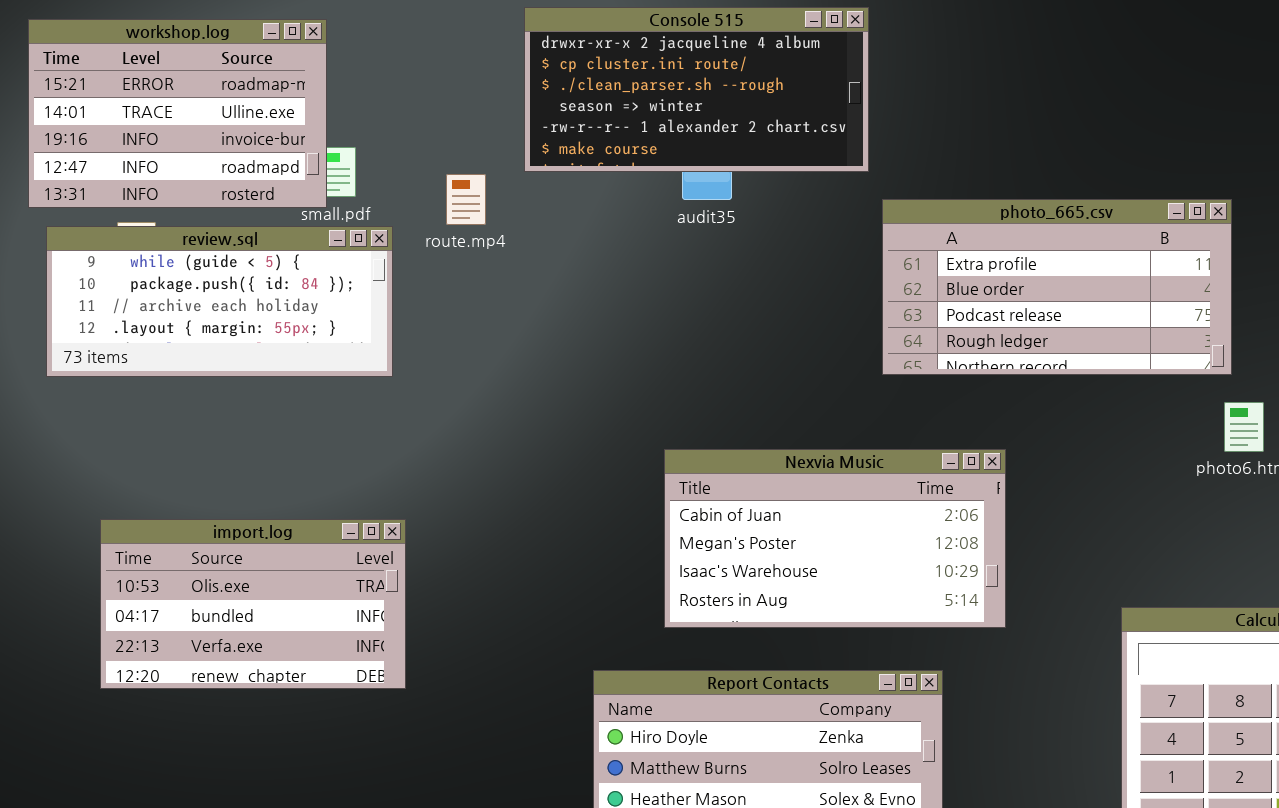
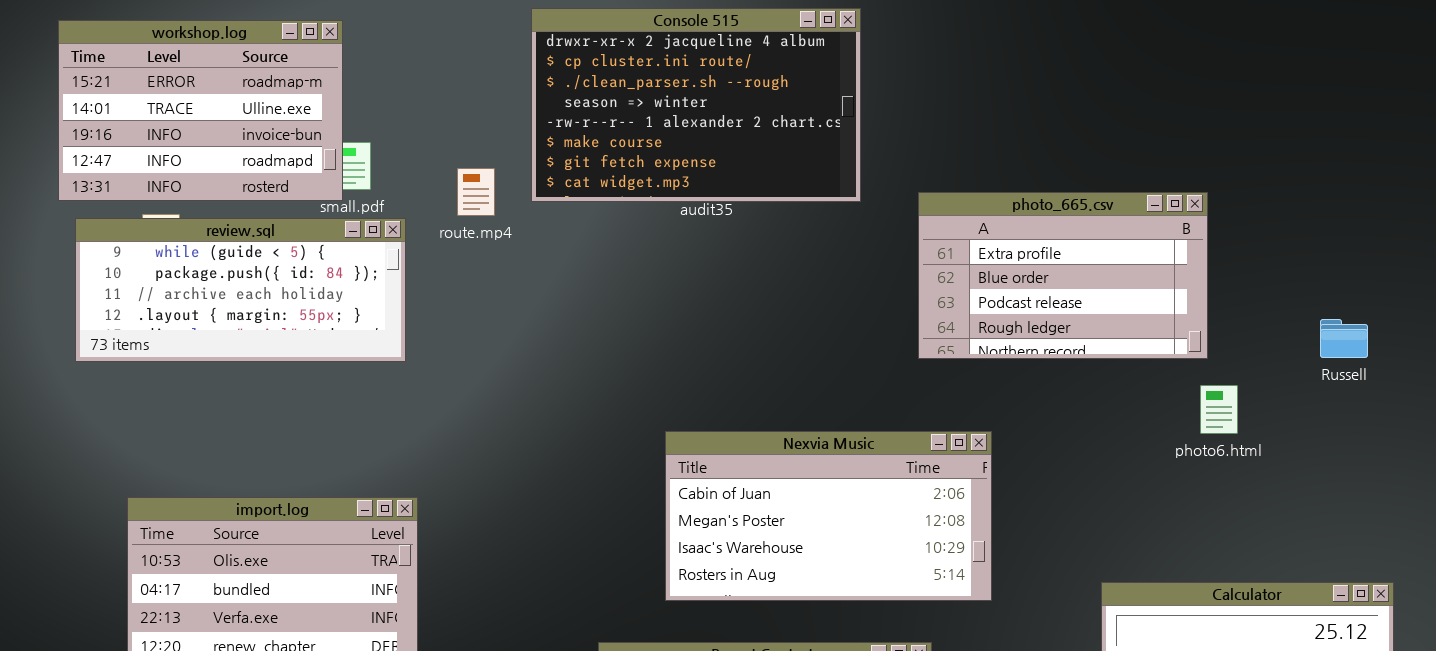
Console 515: [524,7,869,172] -> [531,8,861,202], resized
photo_665.csv: [882,199,1232,375] -> [918,192,1208,359], resized

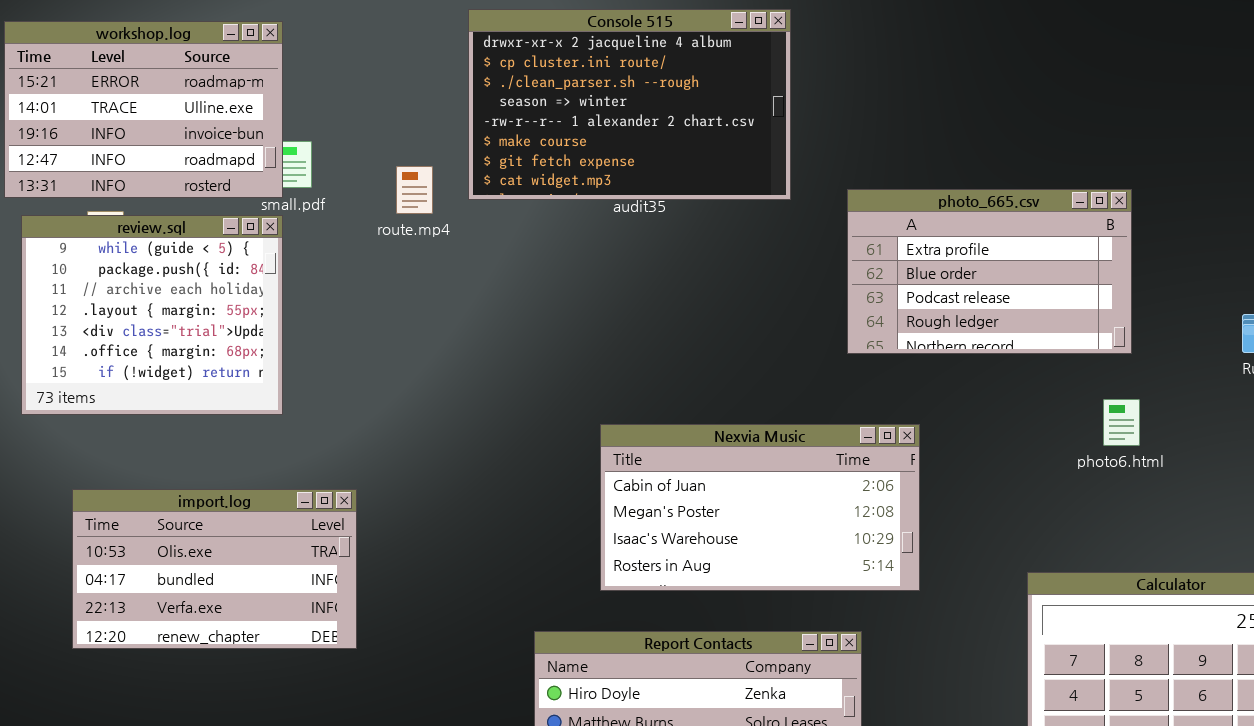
review.sql: [75,218,406,362] -> [21,215,283,415], resized
photo6.html: [1200,385,1238,434] -> [1103,399,1140,446], moved

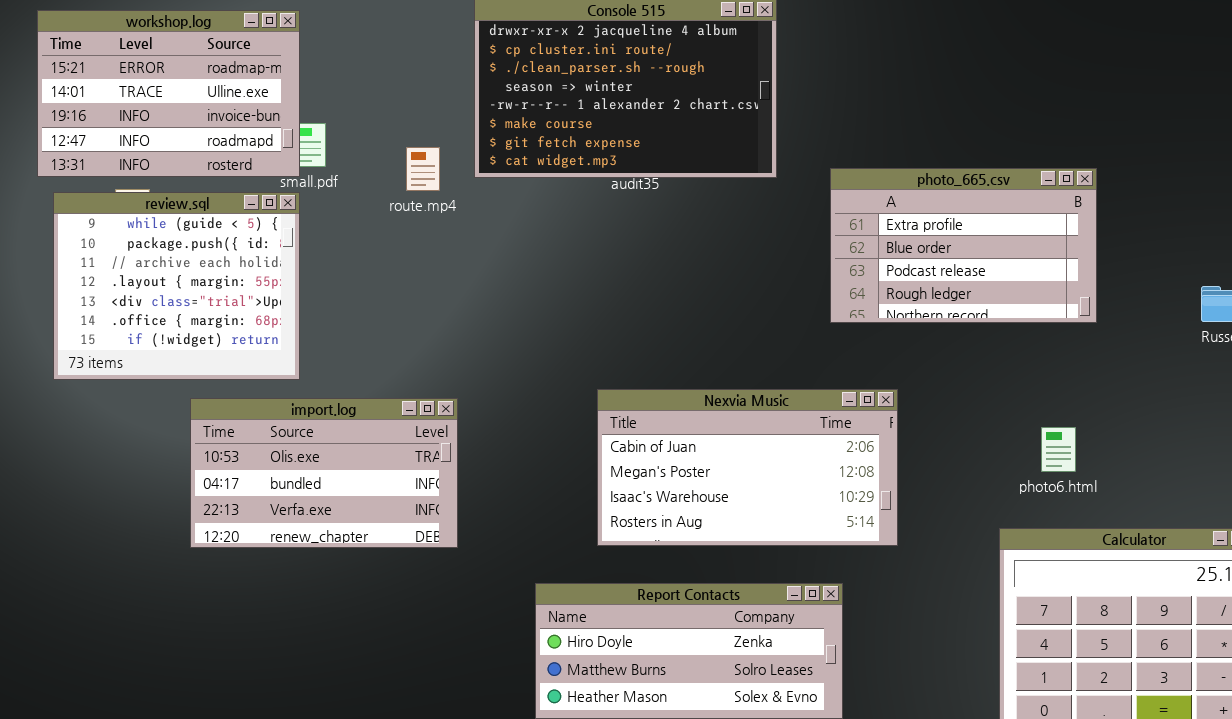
photo6.html: [1103,399,1140,446] -> [1041,427,1076,472], moved
import.log: [72,489,357,649] -> [190,398,458,548], moved

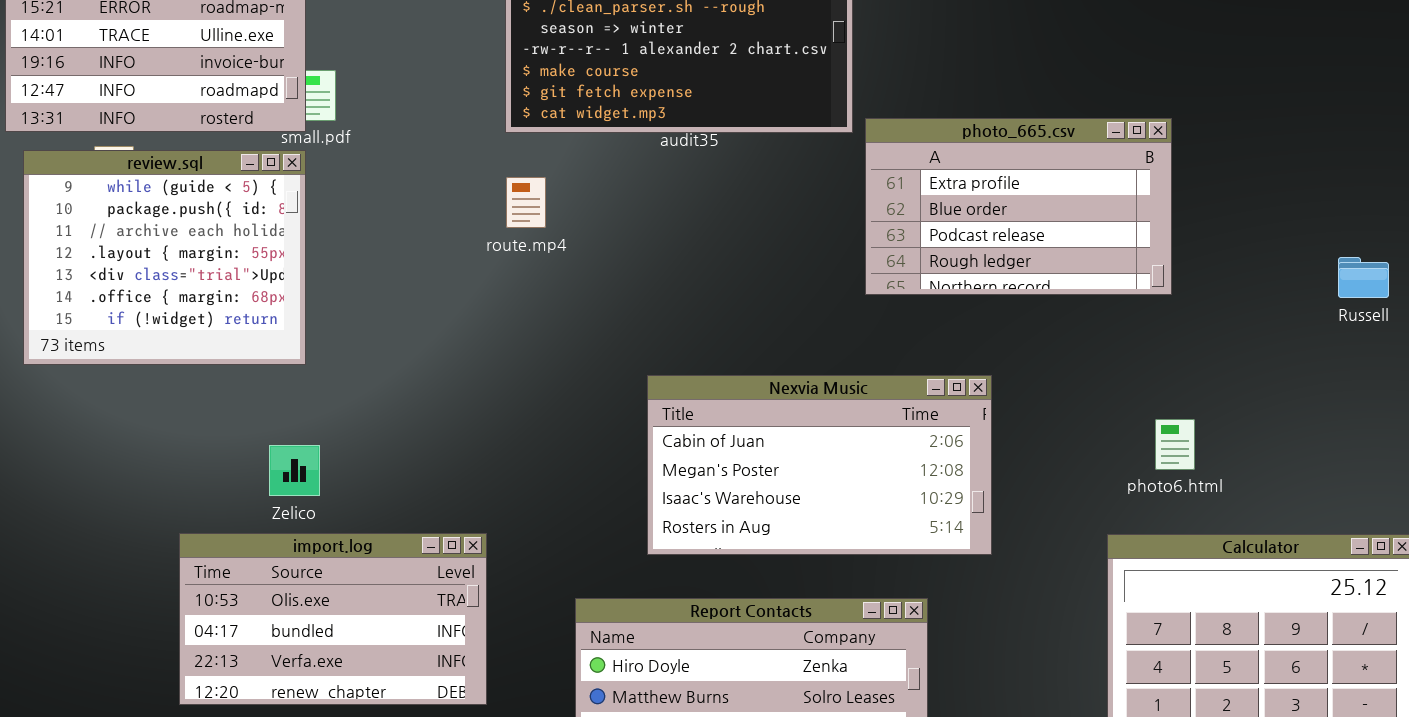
route.mp4: [406,147,440,191] -> [506,177,546,228], moved
photo_665.csv: [830,168,1097,323] -> [865,118,1172,295], moved
import.log: [190,398,458,548] -> [179,533,487,705], moved

